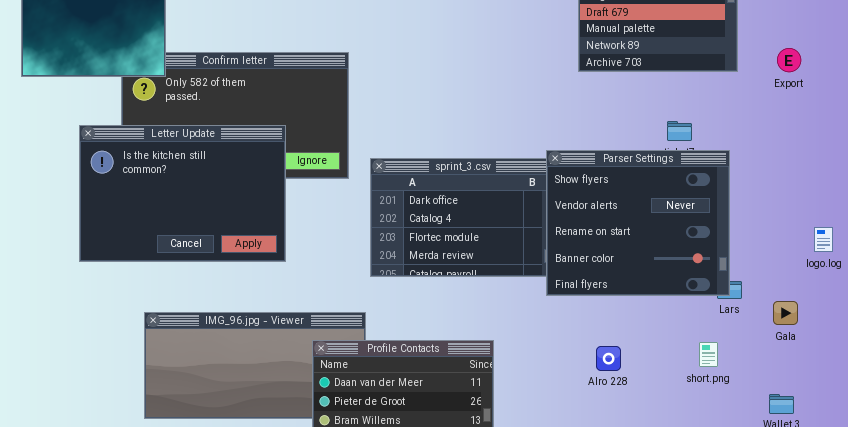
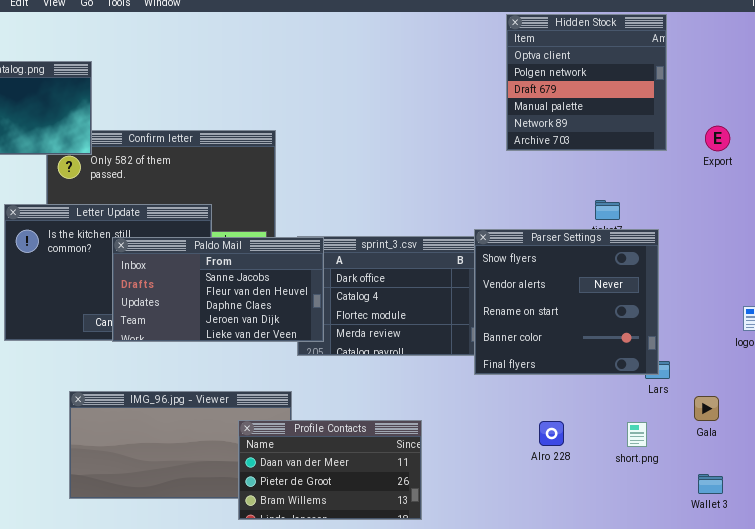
Paldo Mail: none -> [112,237,324,342], opened
Gala: [773,301,798,325] -> [694,396,719,421], moved
Alro 228: [596,346,621,371] -> [539,421,564,446], moved

